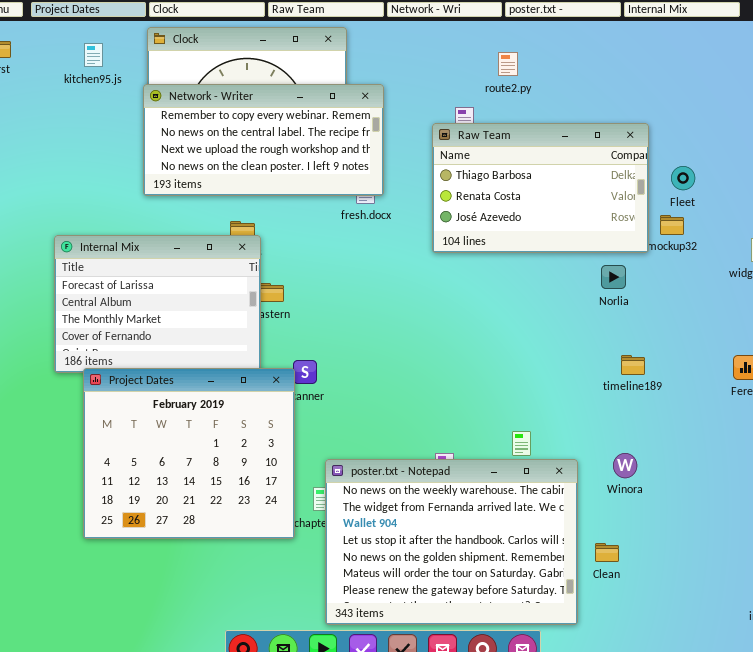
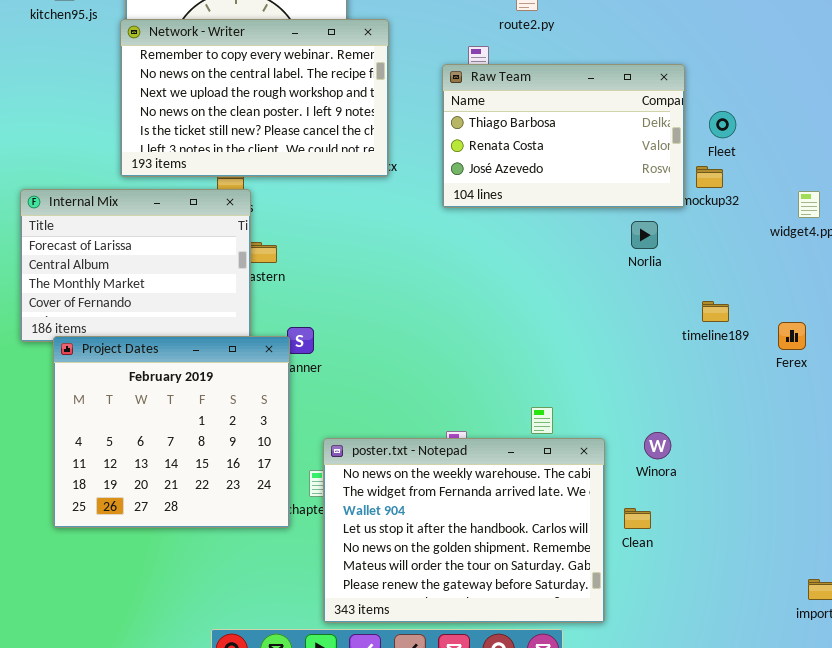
Network - Writer: [143,84,384,196] -> [120,19,389,177], resized
timeline189: [621,355,645,375] -> [702,301,729,322], moved
Clean: [595,543,619,562] -> [624,508,651,529], moved

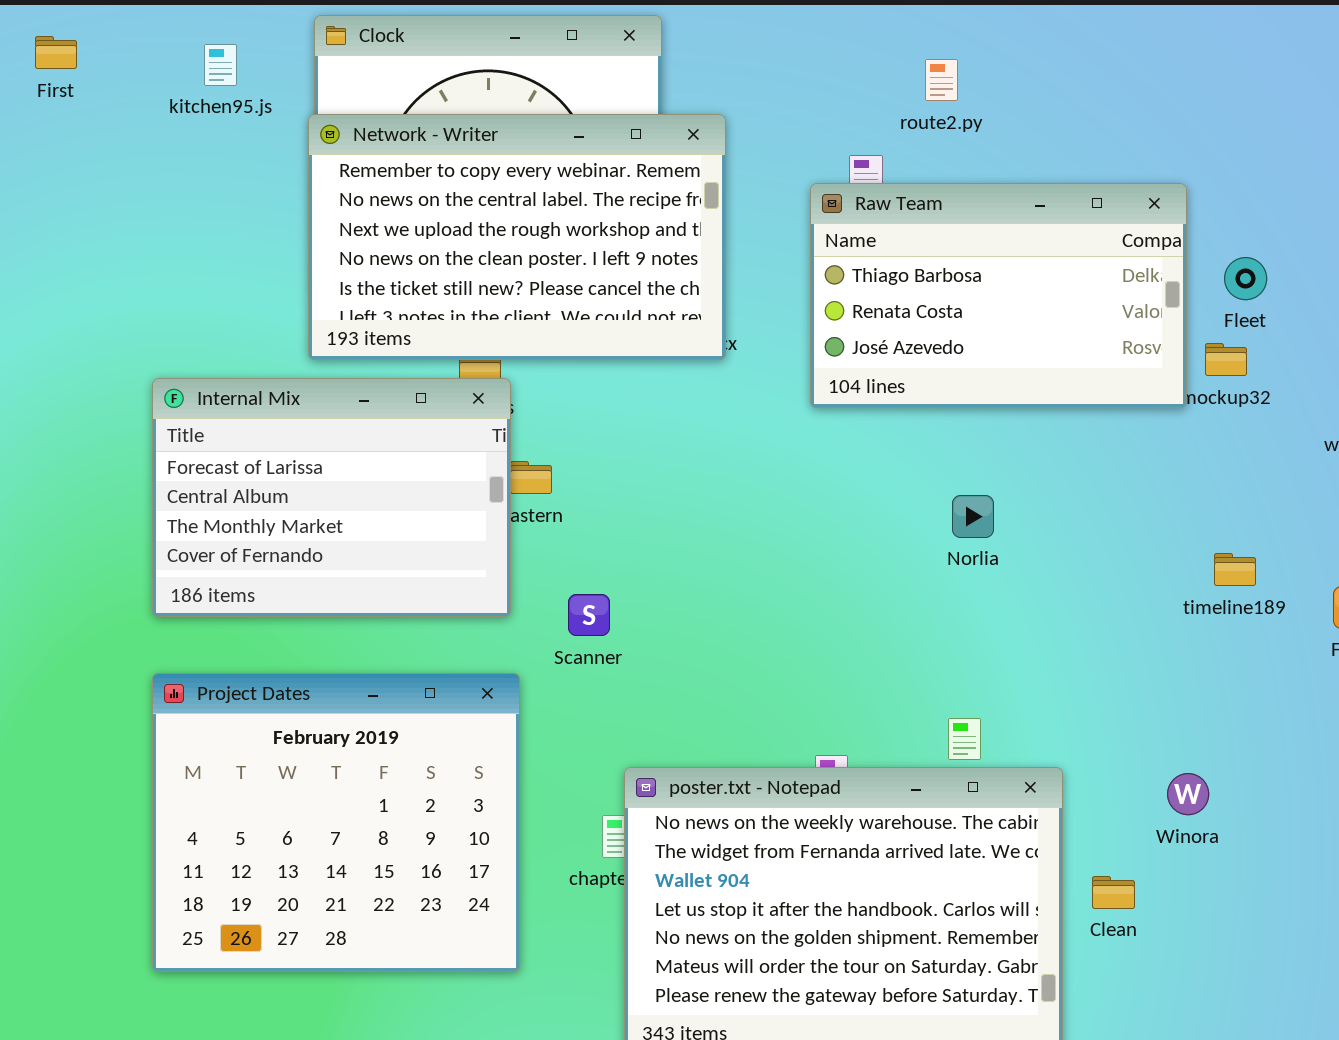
Norlia: [631,221,658,249] -> [952,495,994,538], moved
Project Dates: [53,336,290,528] -> [152,673,520,972], moved
Winora: [644,432,671,459] -> [1167,773,1209,815], moved

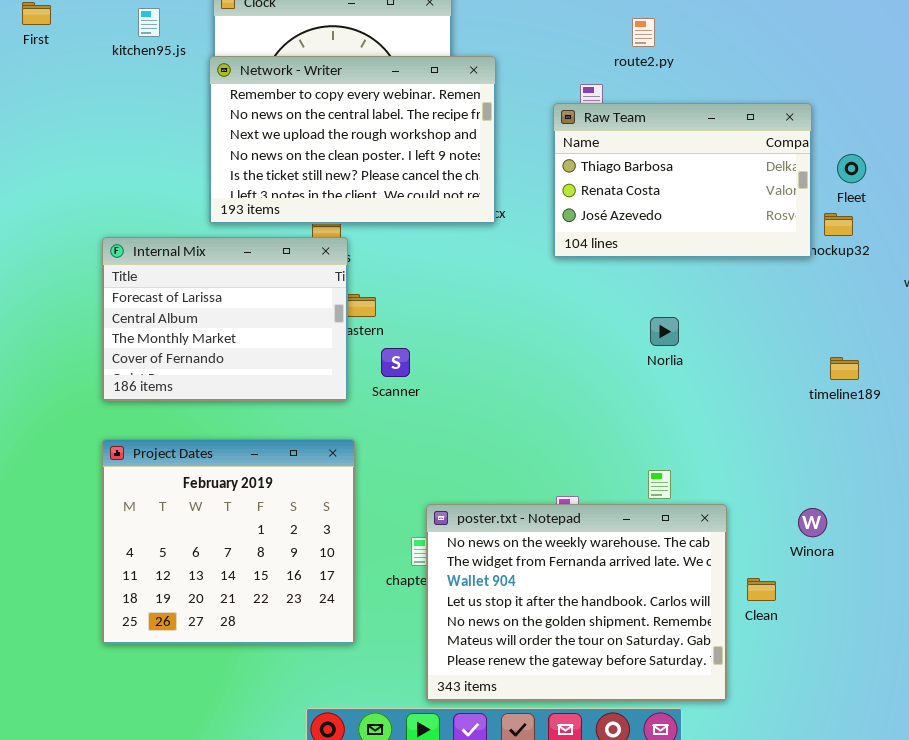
Scanner: [568,594,610,636] -> [381,348,410,377], moved

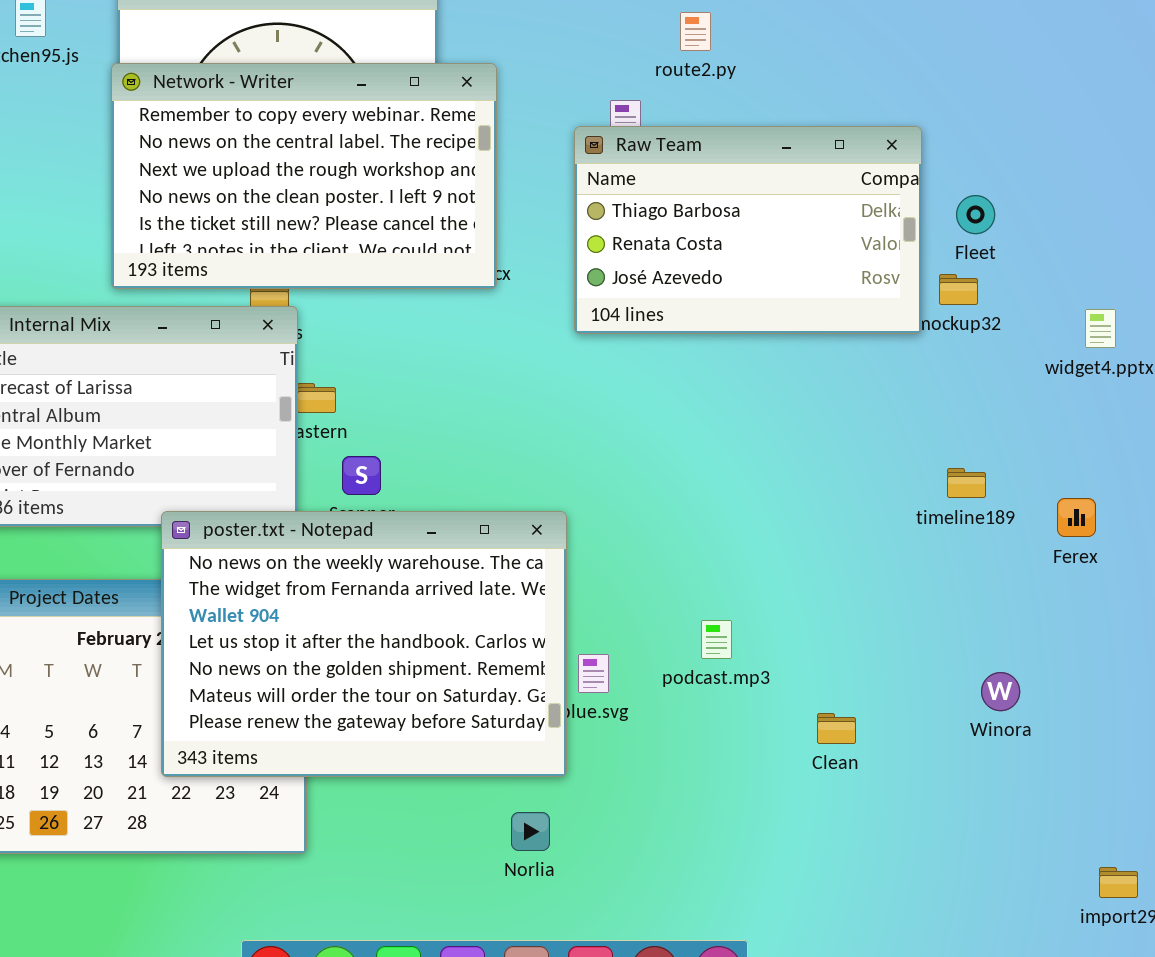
Norlia: [650,317,679,346] -> [511,812,550,851], moved
poster.txt - Notepad: [426,504,727,701] -> [161,511,567,777], moved
Winora: [798,508,827,537] -> [981,672,1020,711], moved
Clean: [747,578,776,601] -> [817,713,856,744], moved

